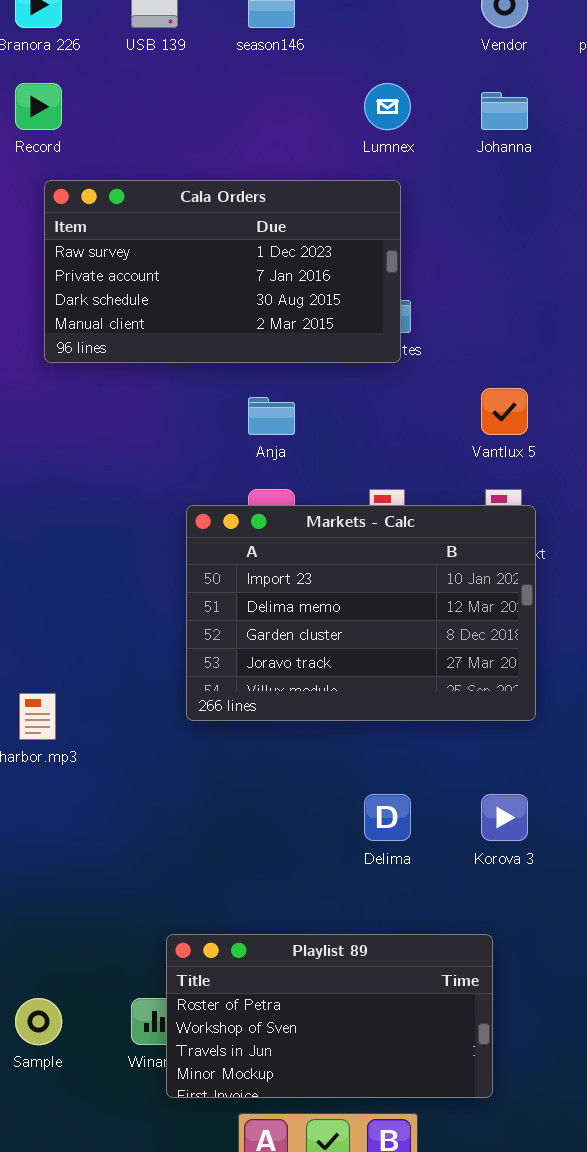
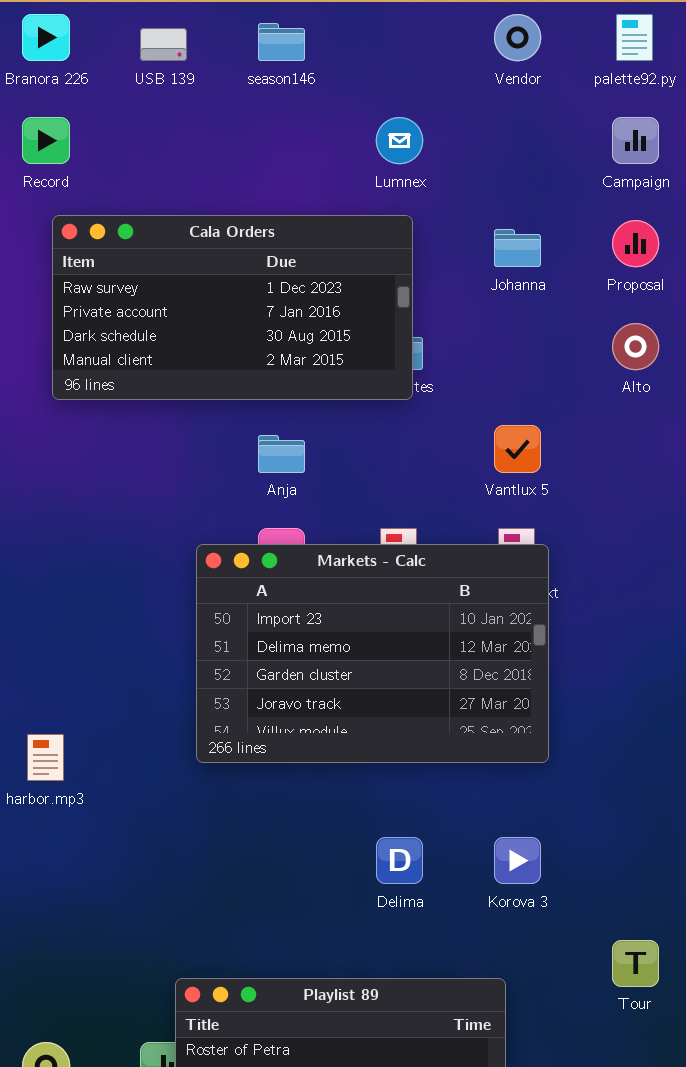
Johanna: [481,92,528,130] -> [494,229,541,267], moved

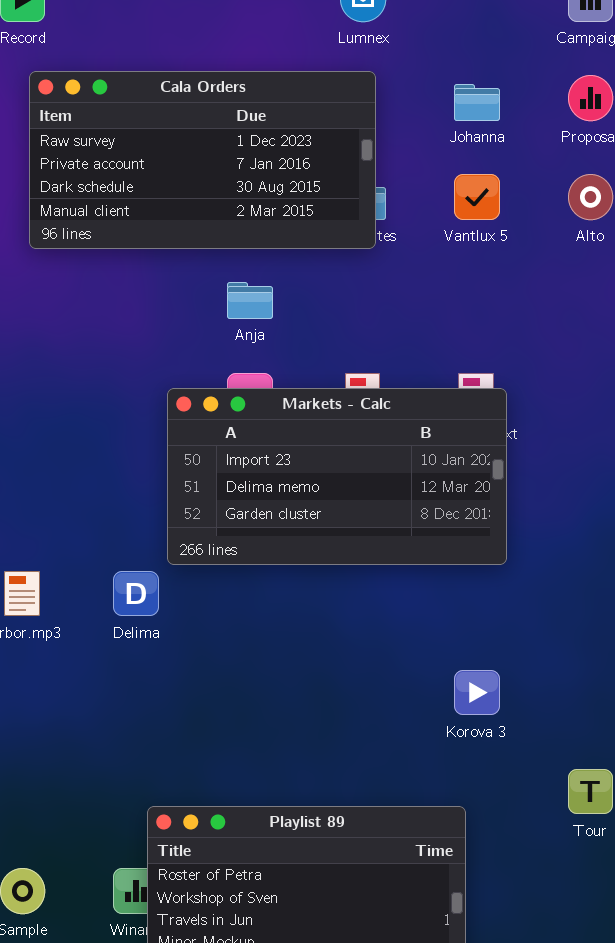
Vantlux 5: [494,425,541,473] -> [454,174,500,220], moved
Markets - Calc: [196,544,549,763] -> [167,388,507,565], resized
Delima: [376,837,423,884] -> [113,571,159,616], moved

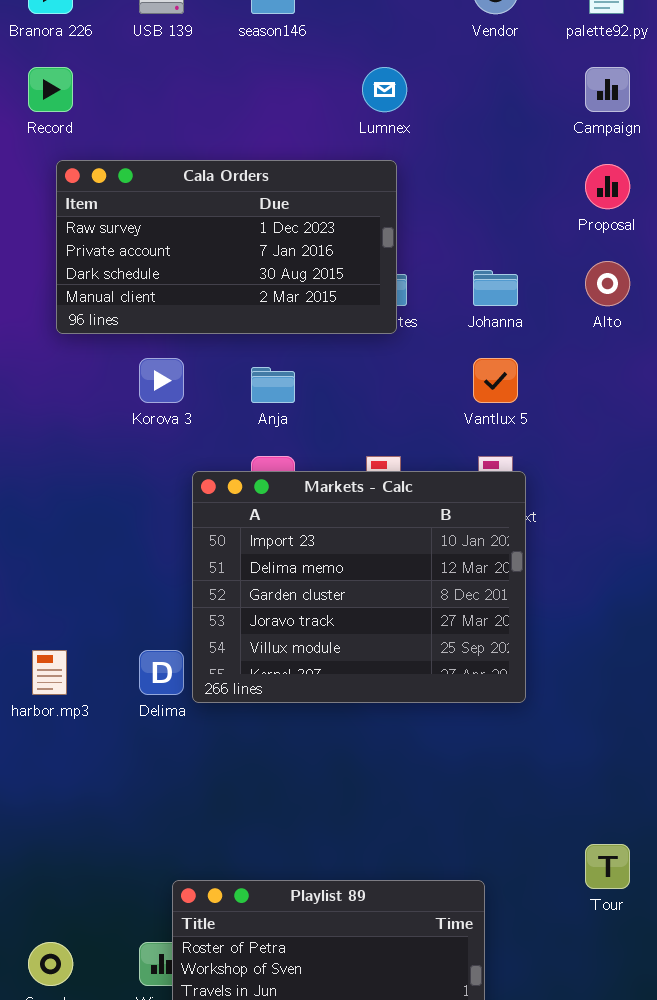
Johanna: [454,84,500,121] -> [473,270,518,306], moved
Vantlux 5: [454,174,500,220] -> [473,358,518,403], moved
Markets - Calc: [167,388,507,565] -> [192,471,526,703], resized
Korova 3: [454,670,500,715] -> [139,358,184,403], moved

